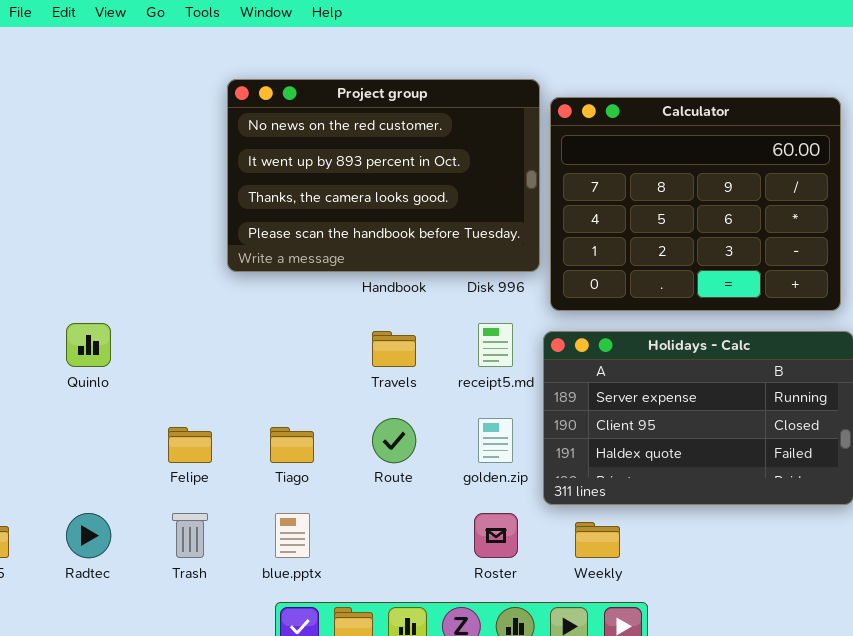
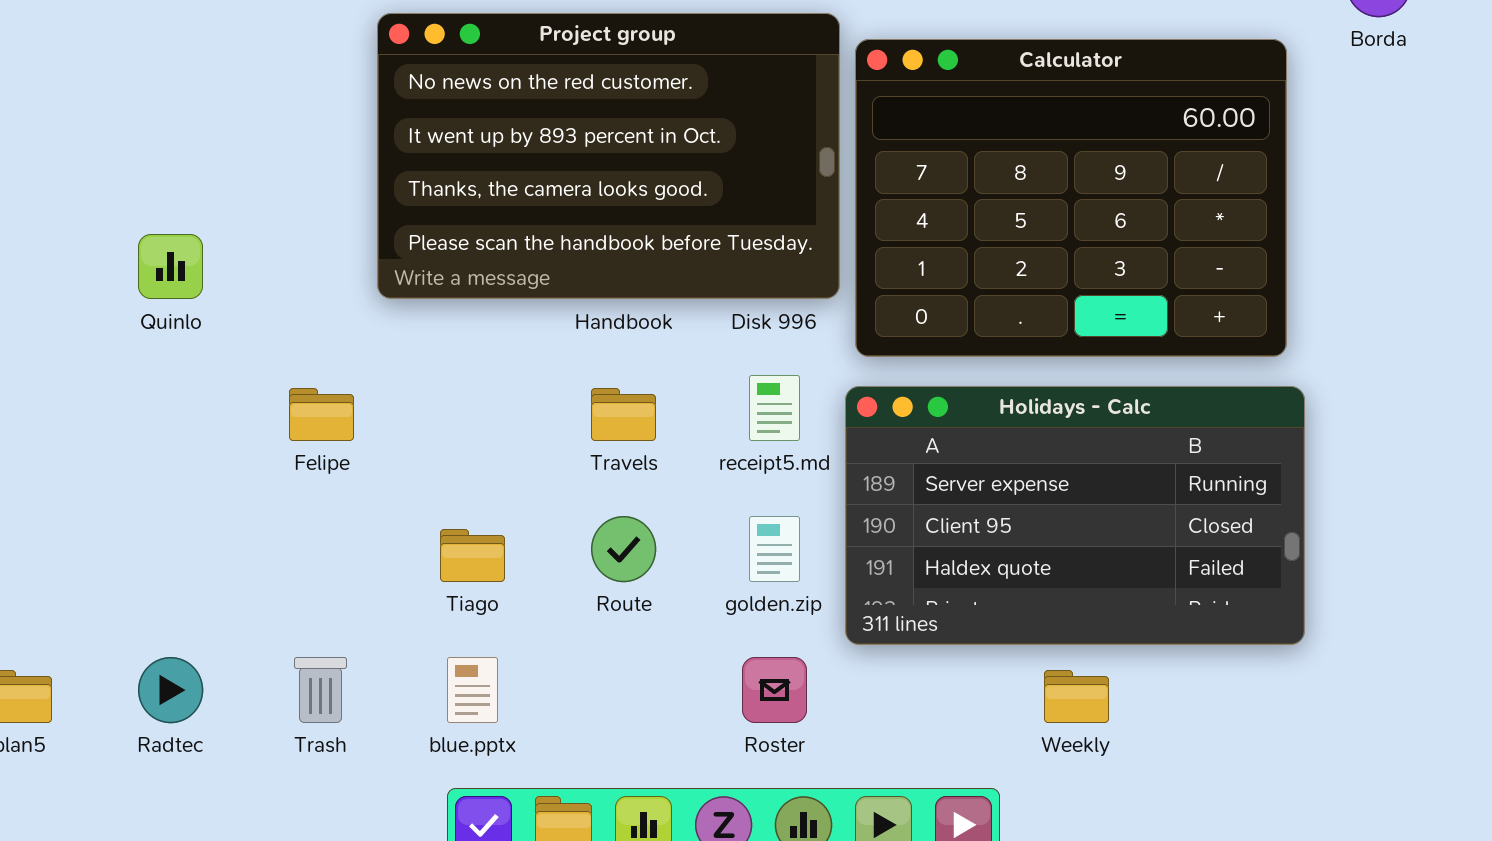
Quinlo: [66,323,111,367] -> [138,234,203,299], moved
Felipe: [168,427,212,463] -> [289,388,354,441], moved
Weekly: [575,522,620,558] -> [1044,670,1109,723], moved

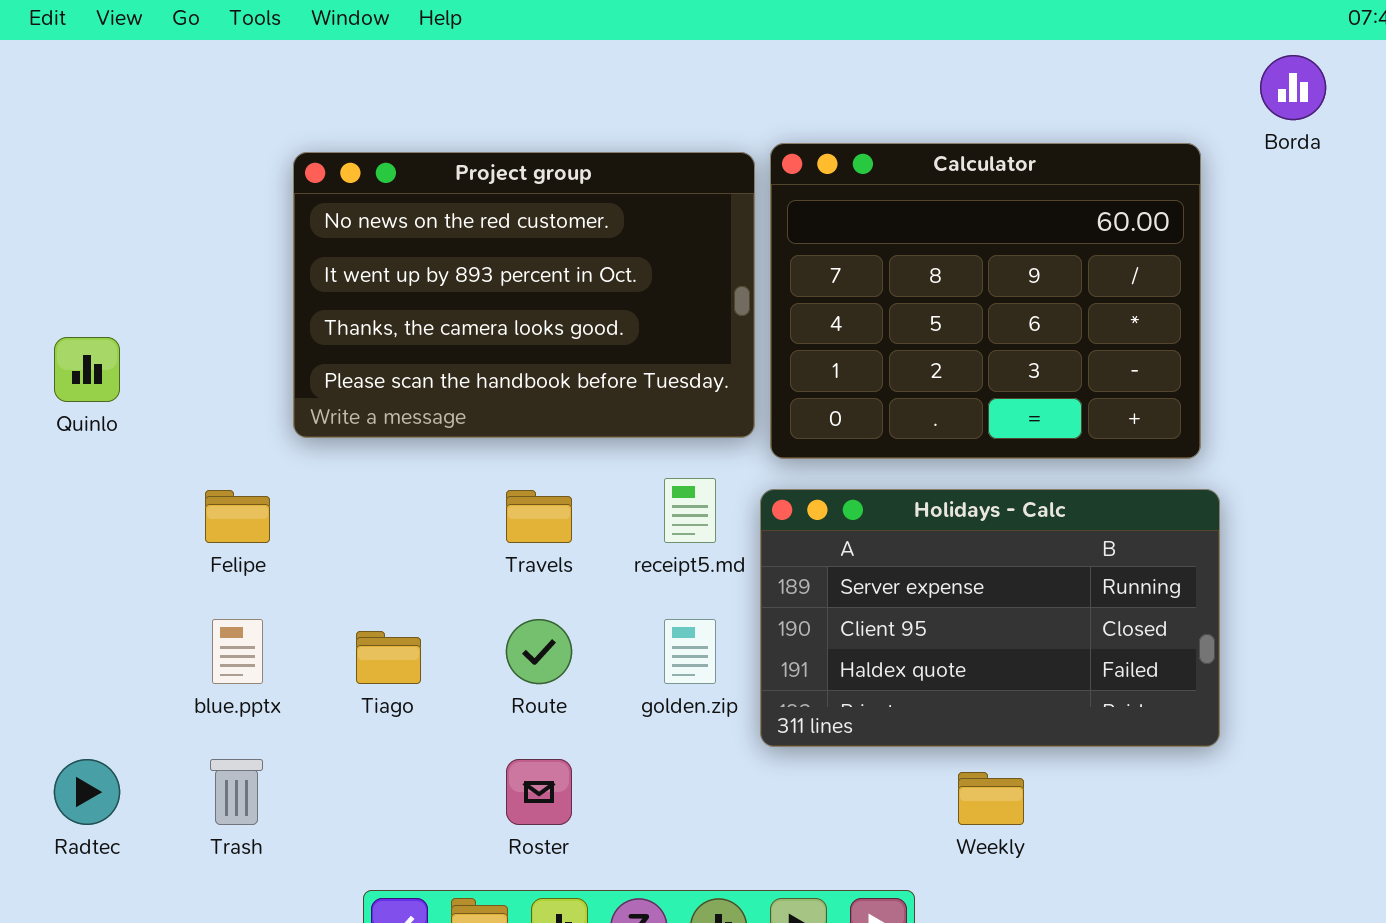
Project group: [377,13,840,299] -> [293,152,755,438], moved
blue.pptx: [447,657,498,723] -> [212,619,263,684], moved
Roster: [742,657,807,723] -> [506,759,572,825], moved

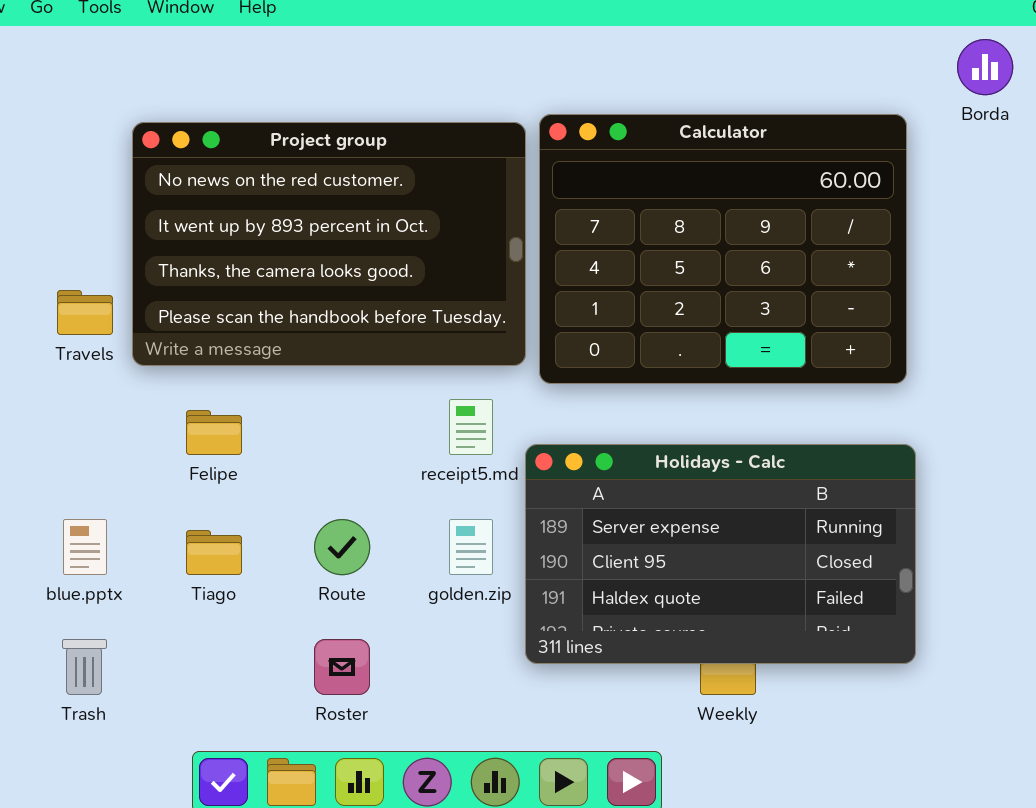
Holidays - Calc: [760,489,1220,747] -> [525,444,916,664], moved
Felipe: [205,490,270,543] -> [186,410,242,455], moved
Travels: [506,490,572,543] -> [57,290,113,335], moved

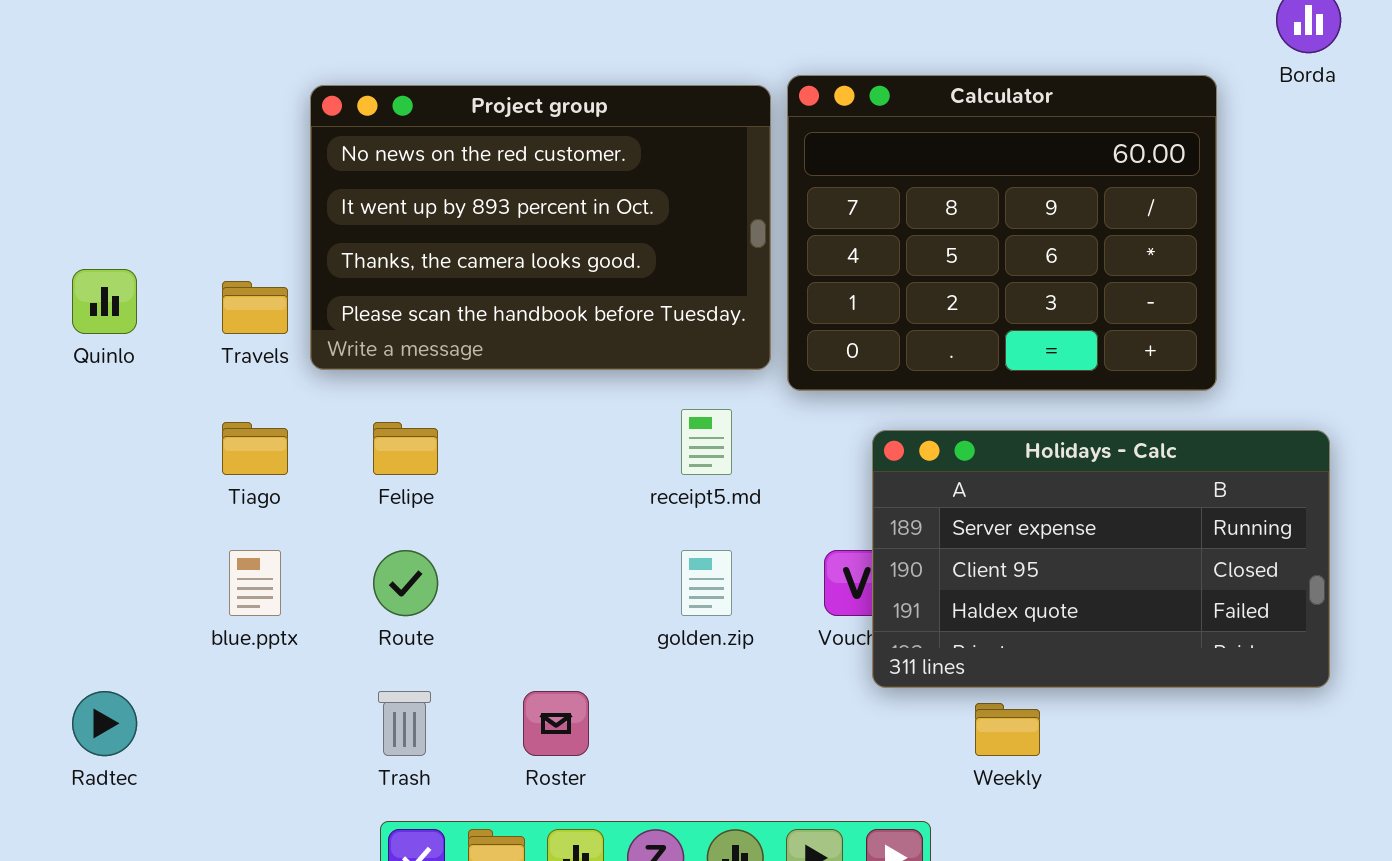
Holidays - Calc: [525,444,916,664] -> [872,430,1330,688], moved
Route: [314,519,370,575] -> [373,550,438,616], moved
Tiago: [186,530,242,575] -> [222,422,288,475], moved
Trash: [62,639,107,695] -> [378,691,431,756], moved

